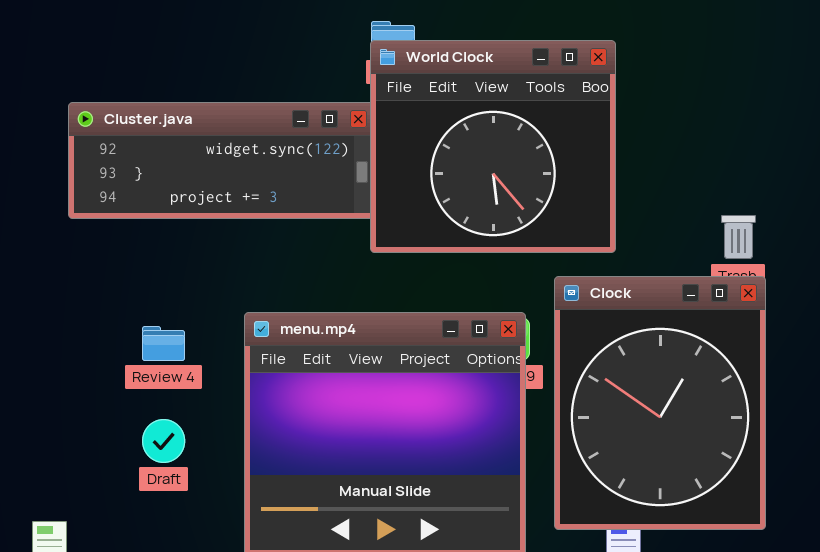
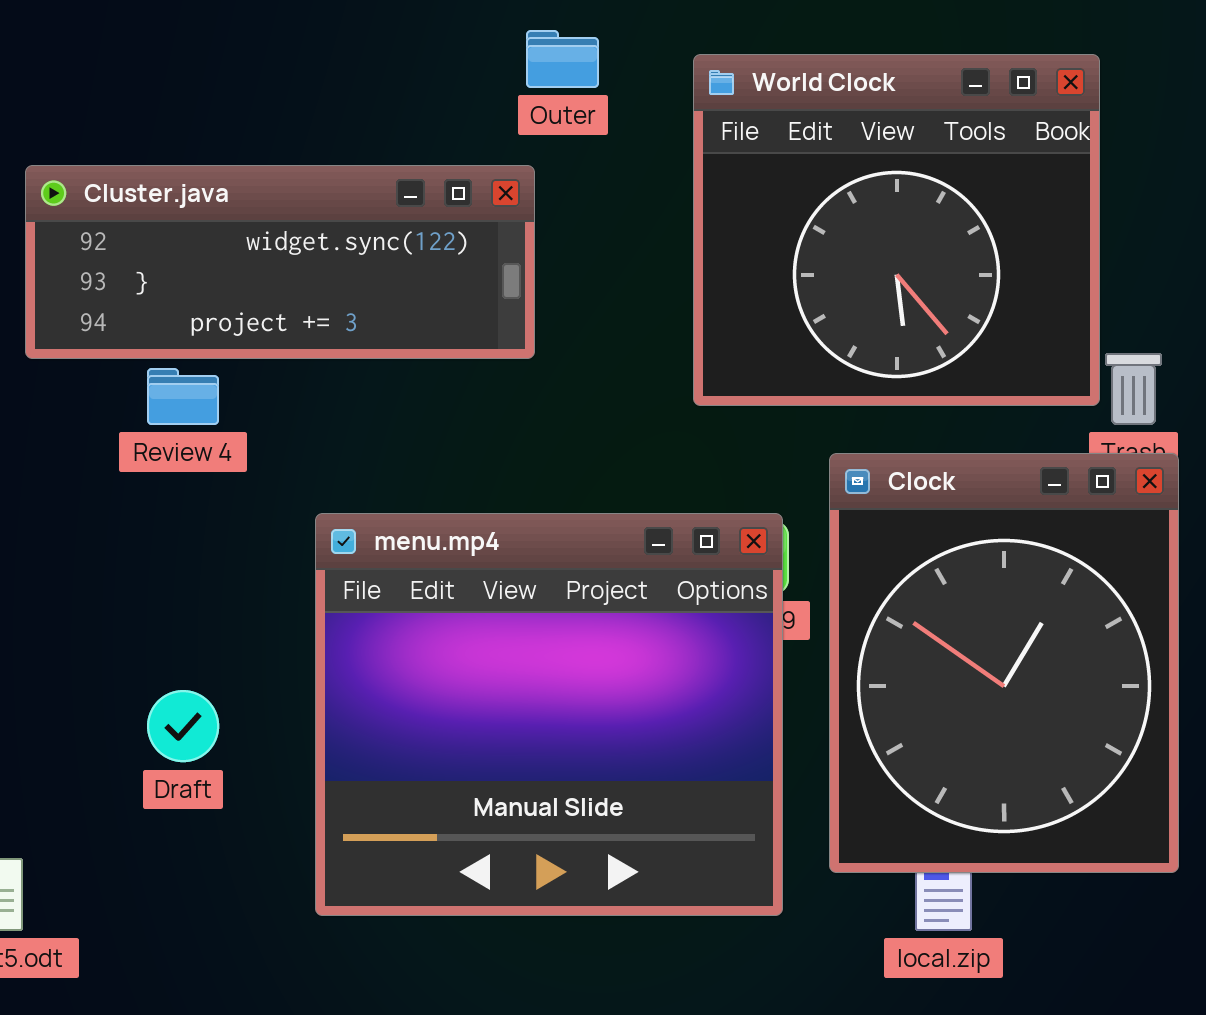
World Clock: [370,40,616,253] -> [693,54,1100,406], moved
Review 4: [142,326,185,361] -> [147,368,219,425], moved

